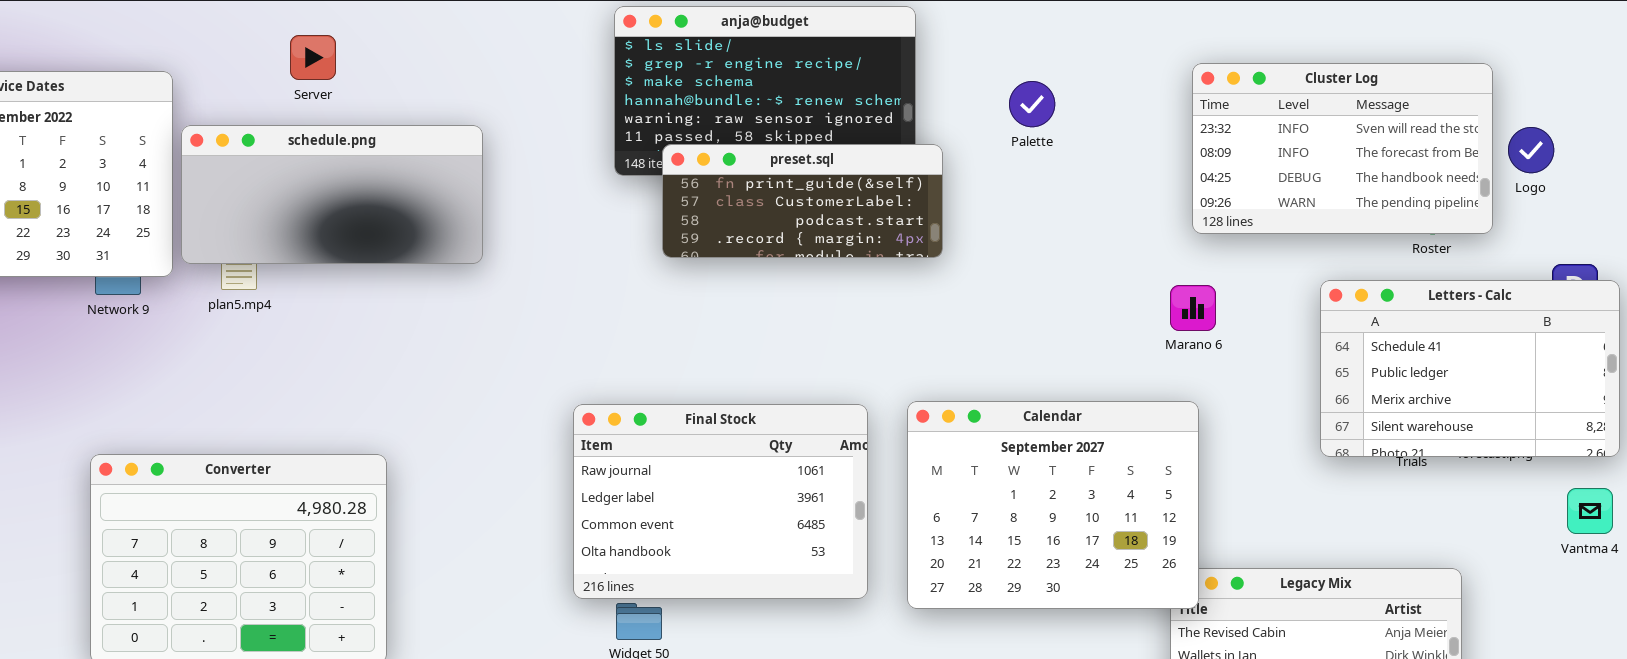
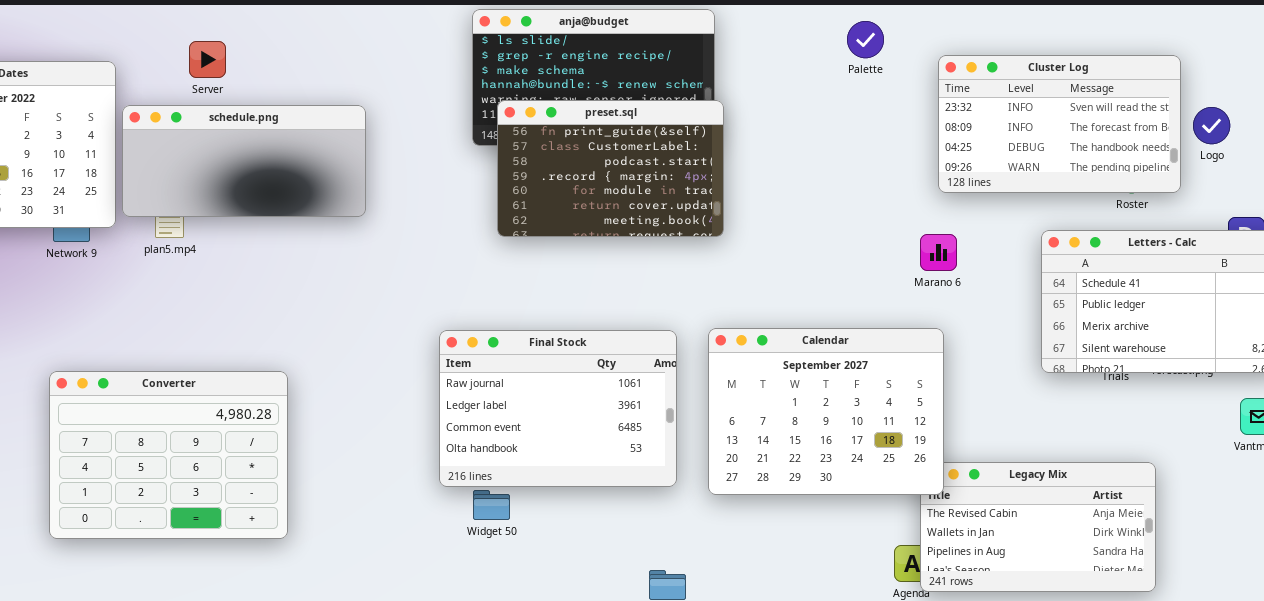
Server: [290,35,336,80] -> [189,41,226,78], moved
Palette: [1009,81,1055,127] -> [847,21,884,58], moved
preset.sql: [662,144,943,258] -> [497,100,724,237], moved, resized

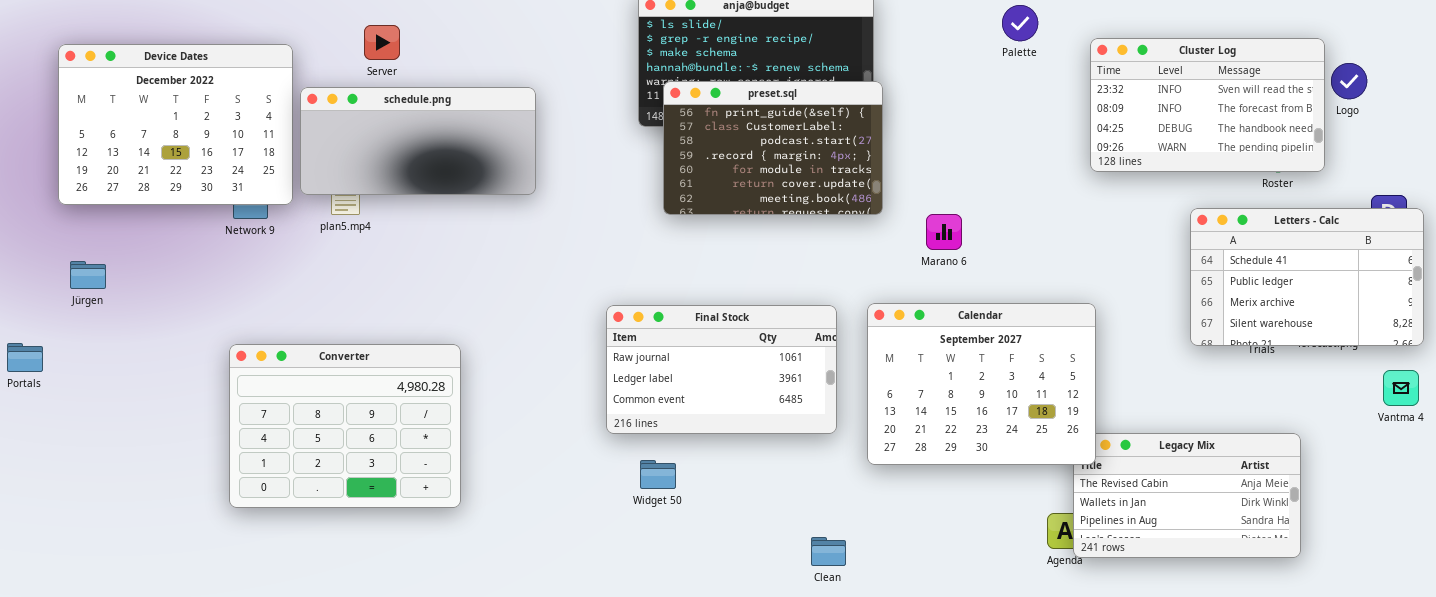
Logo: [1193,107,1230,144] -> [1331,63,1367,99], moved
Marano 6: [920,234,957,271] -> [926,214,962,250], moved
Final Stock: [439,330,677,487] -> [606,305,837,434], resized

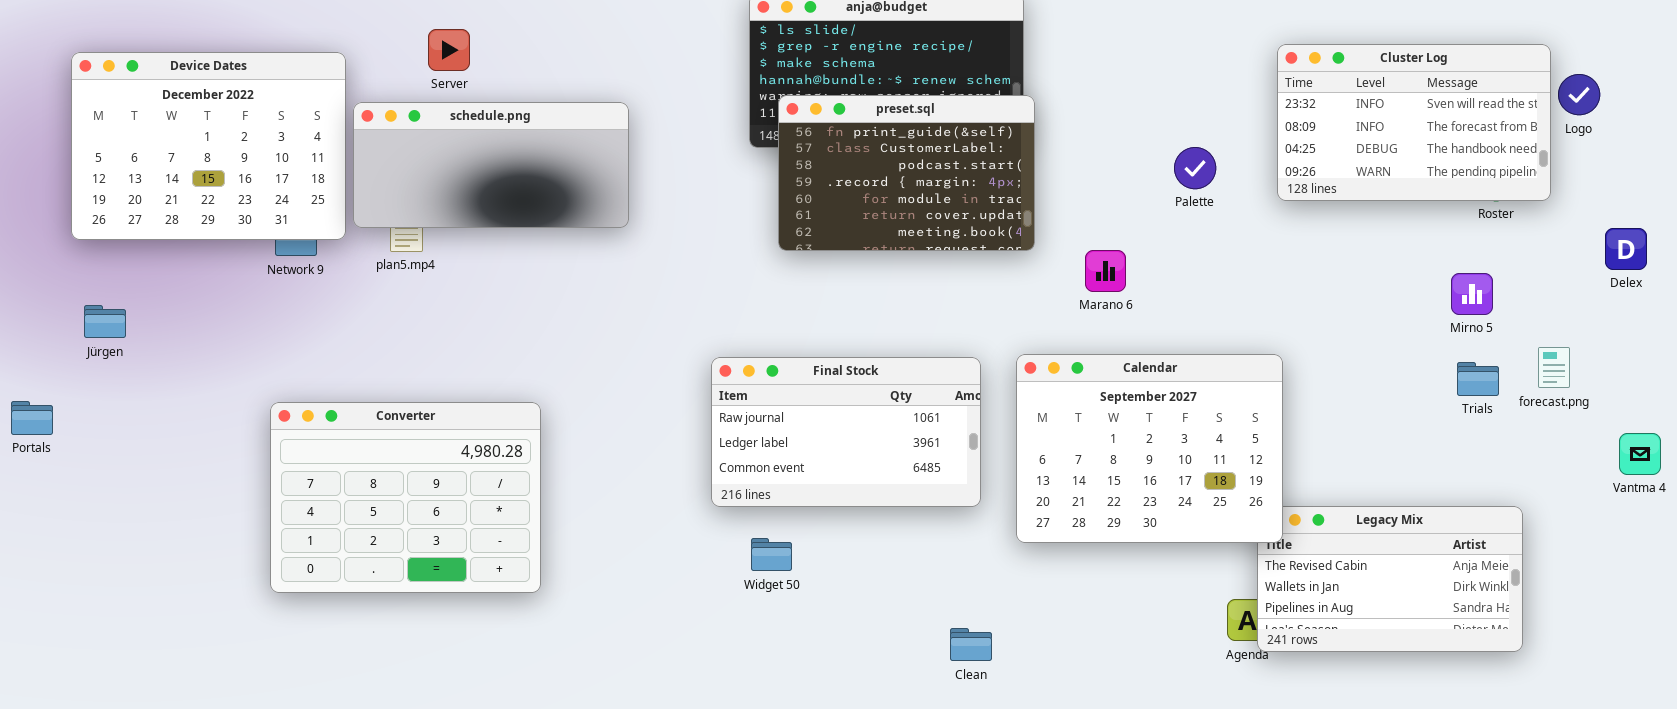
Palette: [1002,5,1038,41] -> [1174,147,1216,189], moved
Letters - Calc: [1190,208,1424,346] -> none, closed

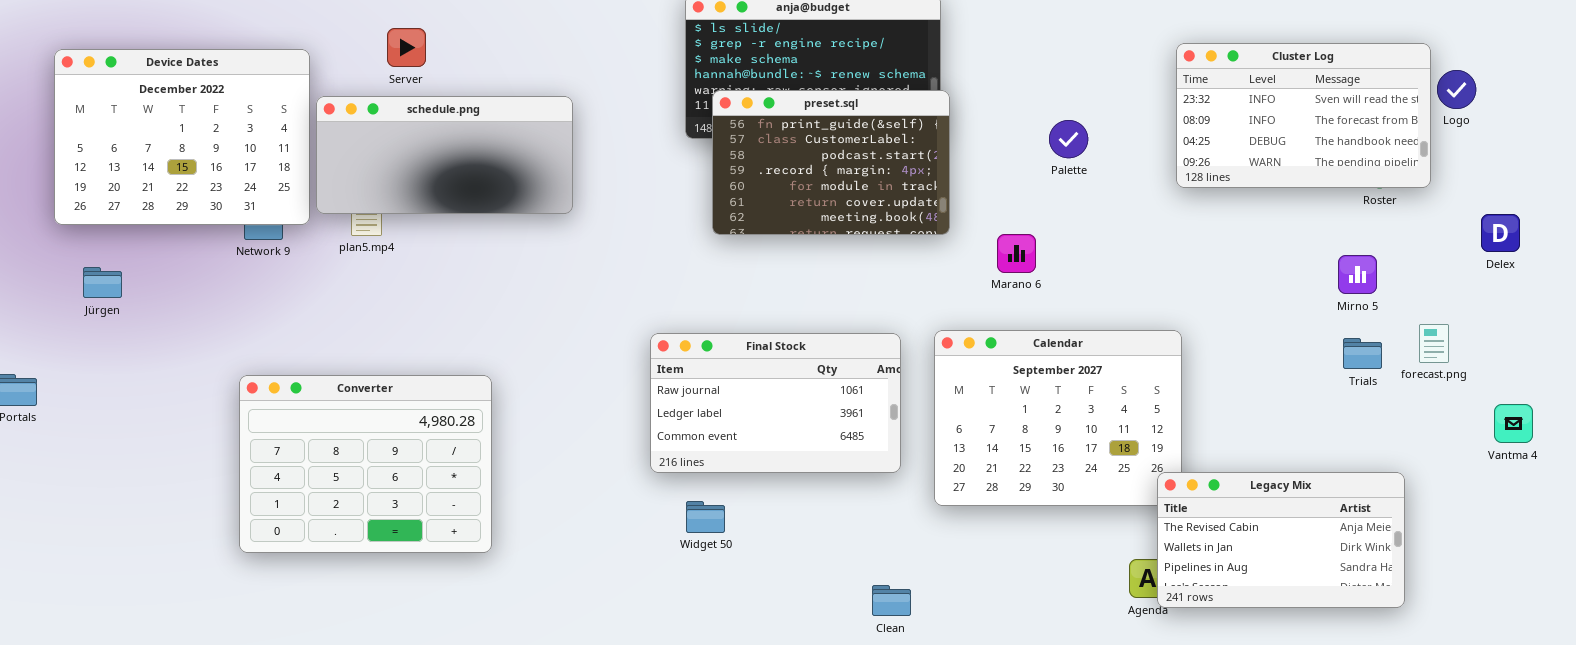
Palette: [1174,147,1216,189] -> [1049,120,1088,158], moved
Jürgen: [84,305,126,338] -> [83,267,122,298], moved
Legacy Mix: [1257,506,1523,652] -> [1157,472,1405,608], raised

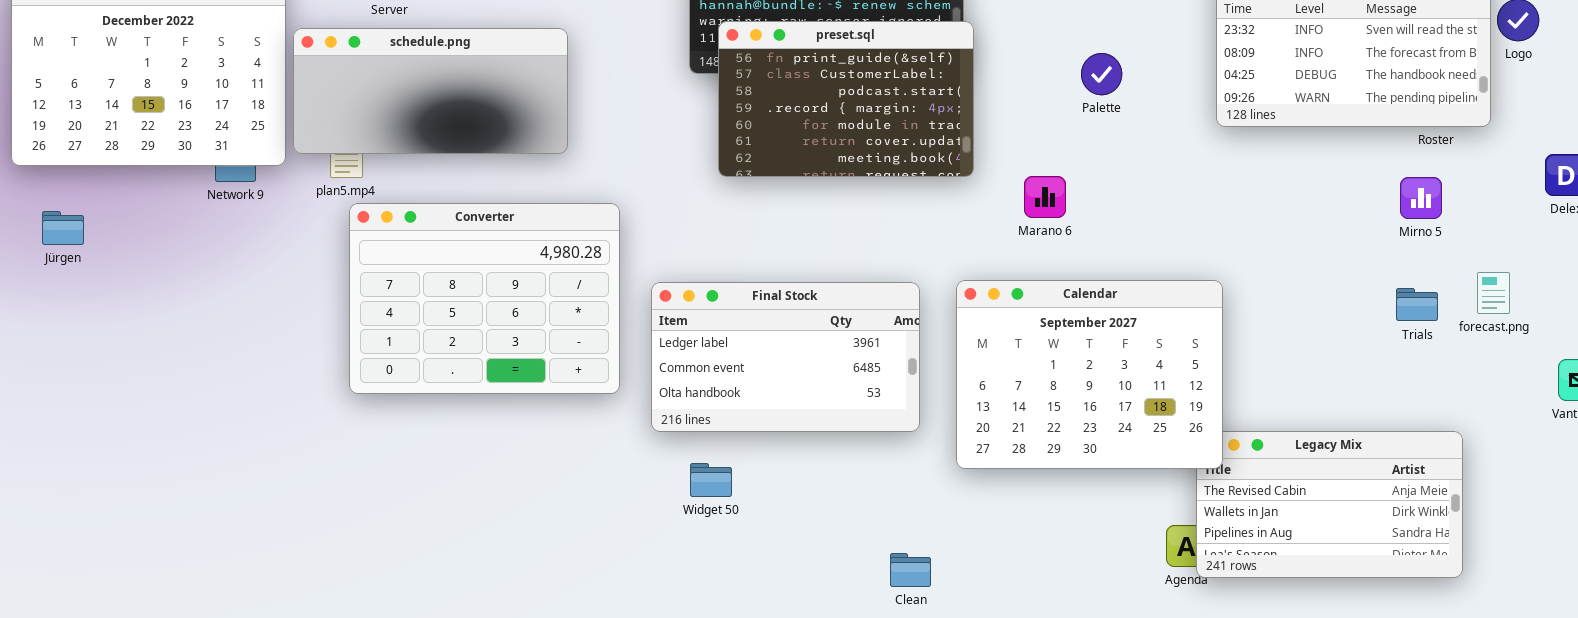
Mirno 5: [1338,255,1377,294] -> [1400,177,1442,219], moved
Calendar: [934,330,1182,506] -> [956,280,1223,469], raised
Final Stock: [650,333,901,473] -> [651,282,920,432], scrolled down 1 row
Converter: [239,375,492,553] -> [349,203,620,394], moved

